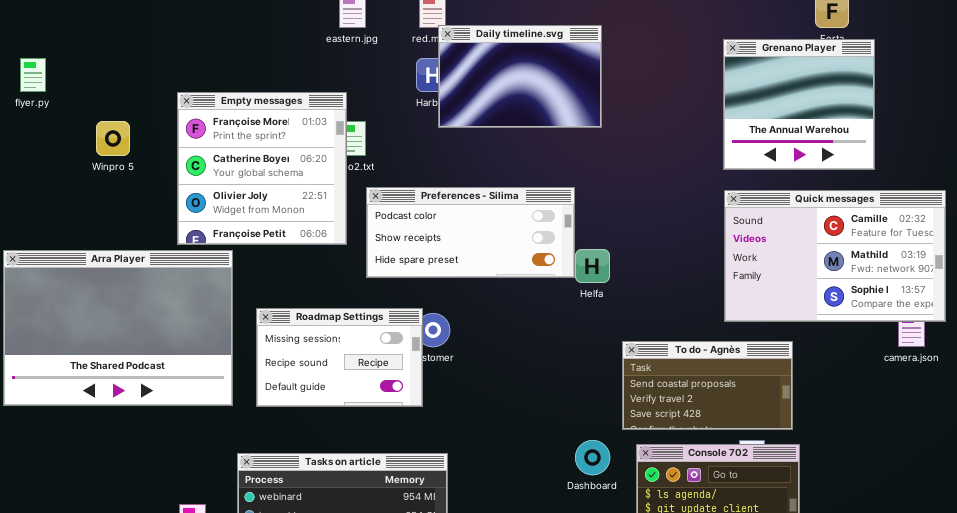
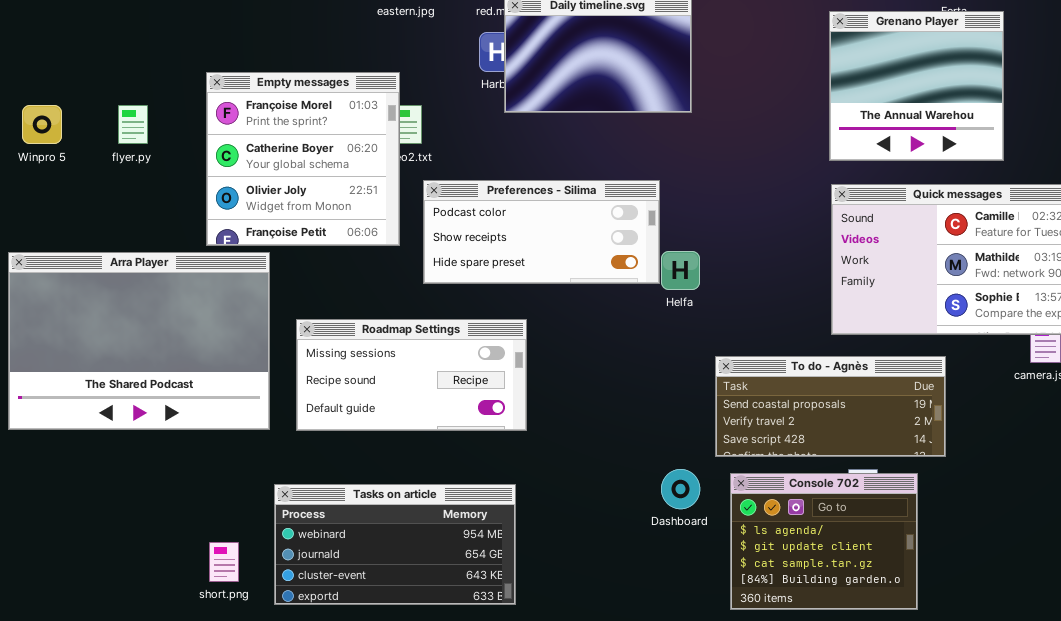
flyer.py: [20,58,46,92] -> [118,105,148,144], moved
Winpro 5: [96,121,130,156] -> [22,105,62,144], moved
Roadmap Settings: [256,308,423,407] -> [296,319,527,431], resized
To do - Agnès: [622,341,793,430] -> [715,356,946,457], resized

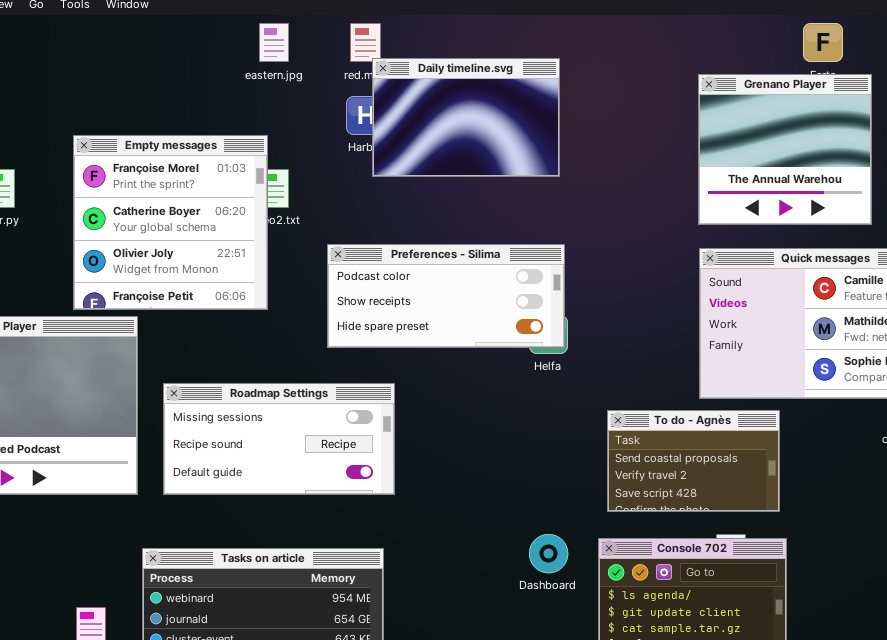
Preferences - Silima: [423,180,660,284] -> [327,244,565,348], moved
To do - Agnès: [715,356,946,457] -> [607,410,780,512], moved, resized

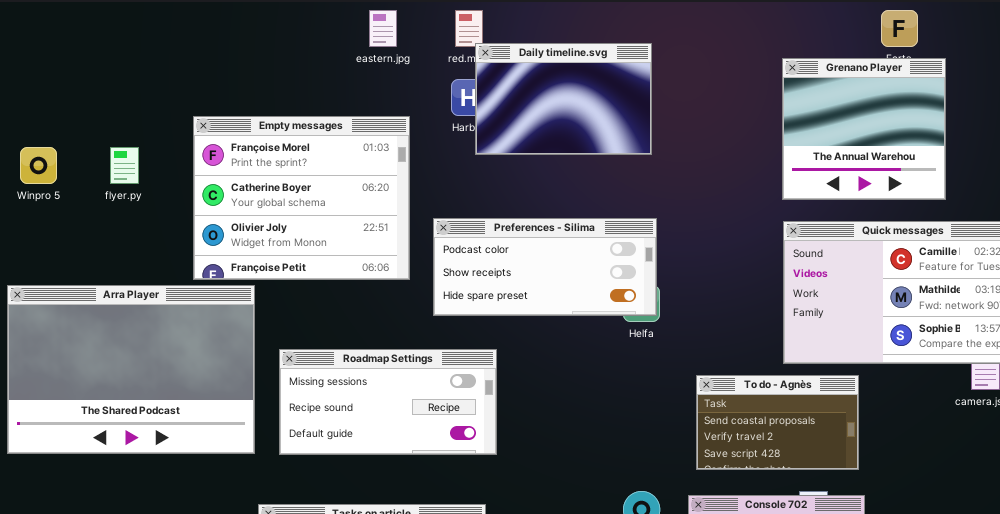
Empty messages: [73,135,268,310] -> [193,116,410,280], resized

